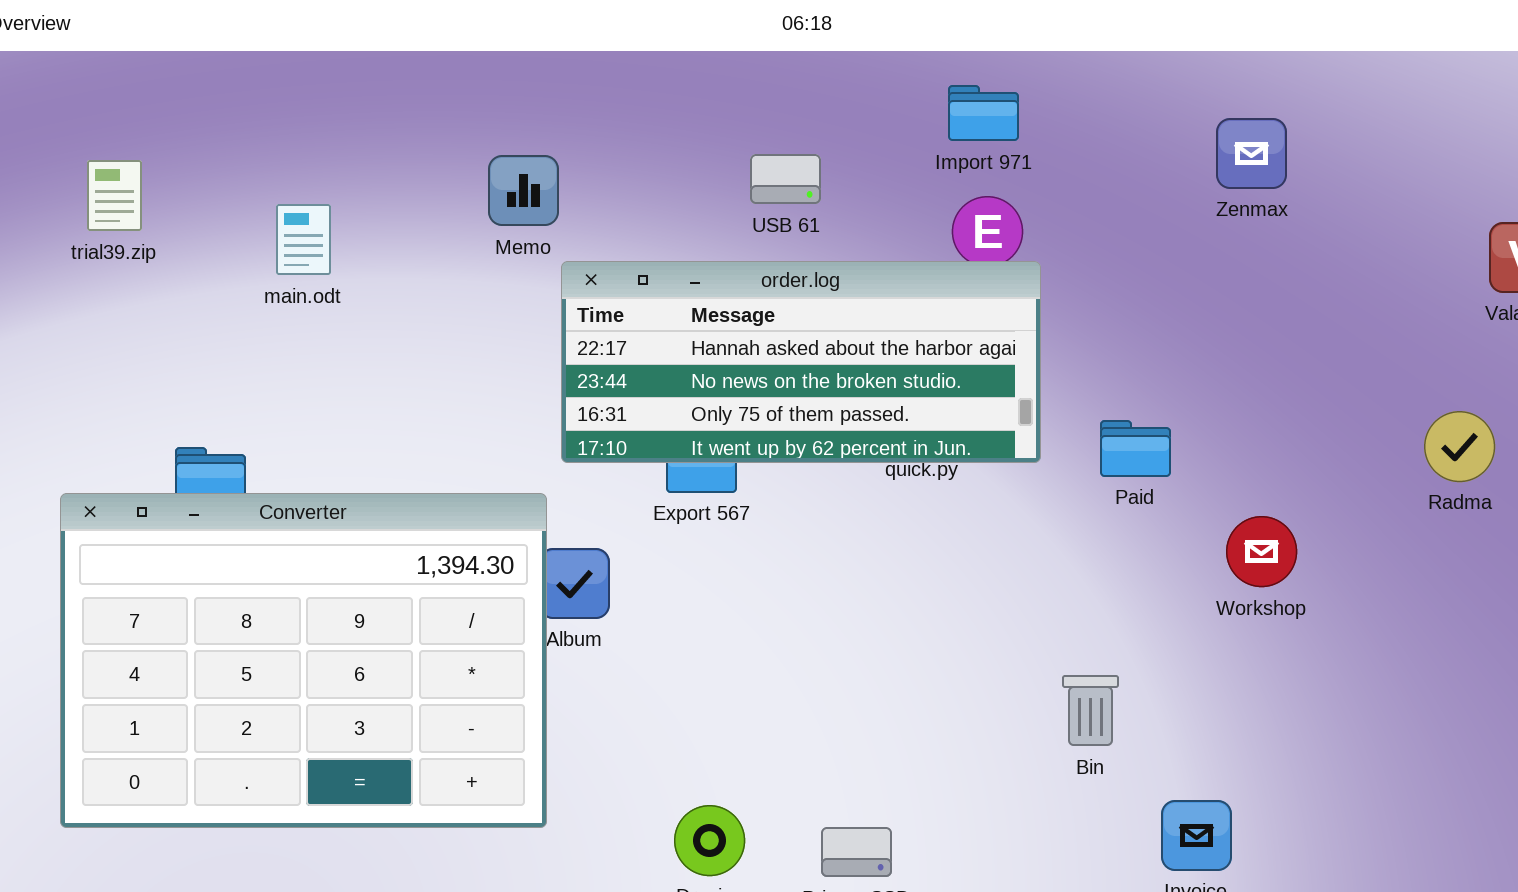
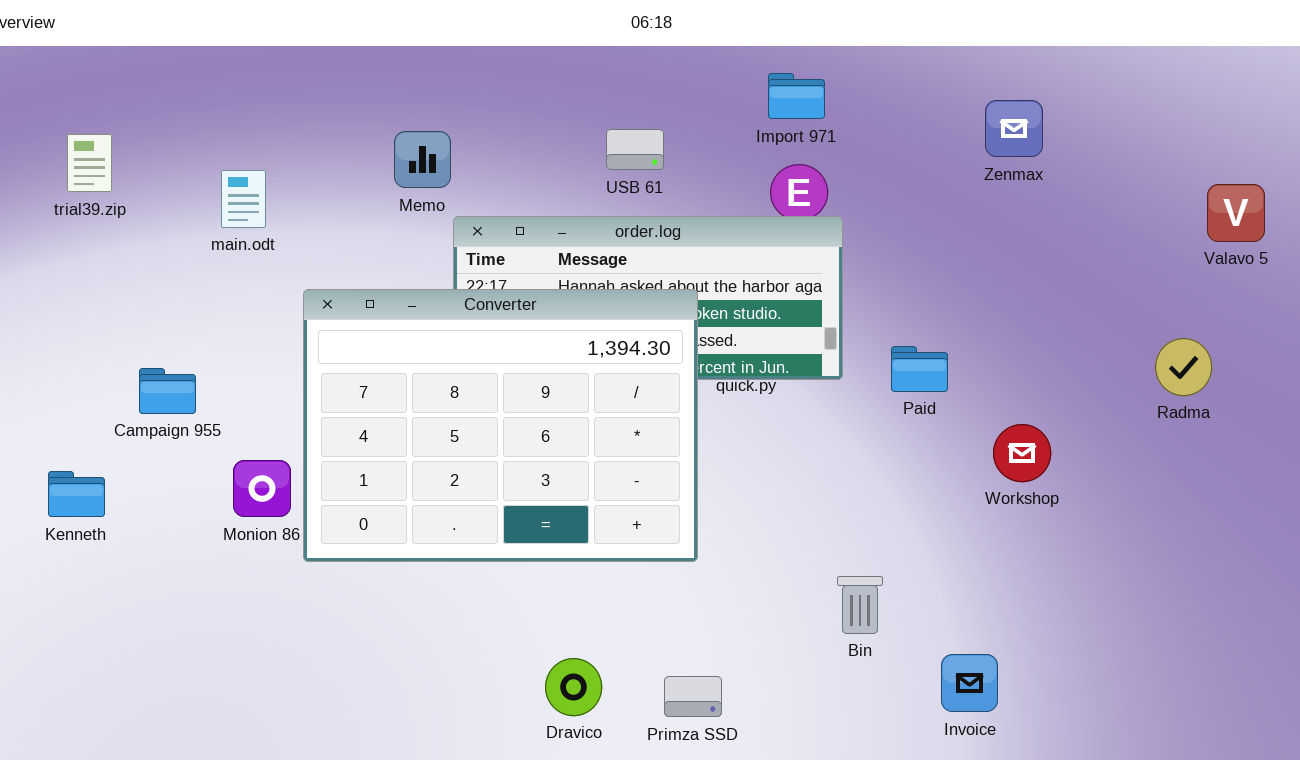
Converter: [60,493,547,828] -> [303,289,698,562], moved
Bin: [1062,675,1119,746] -> [837,576,883,634], moved

